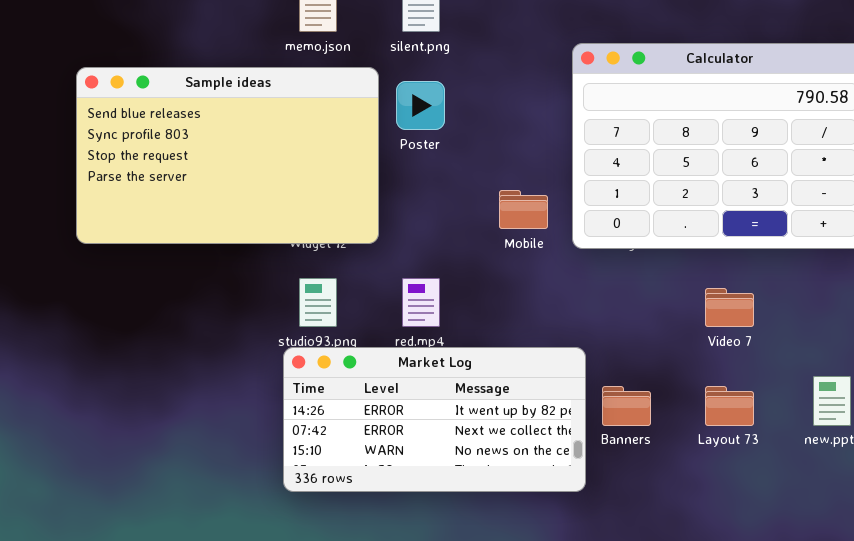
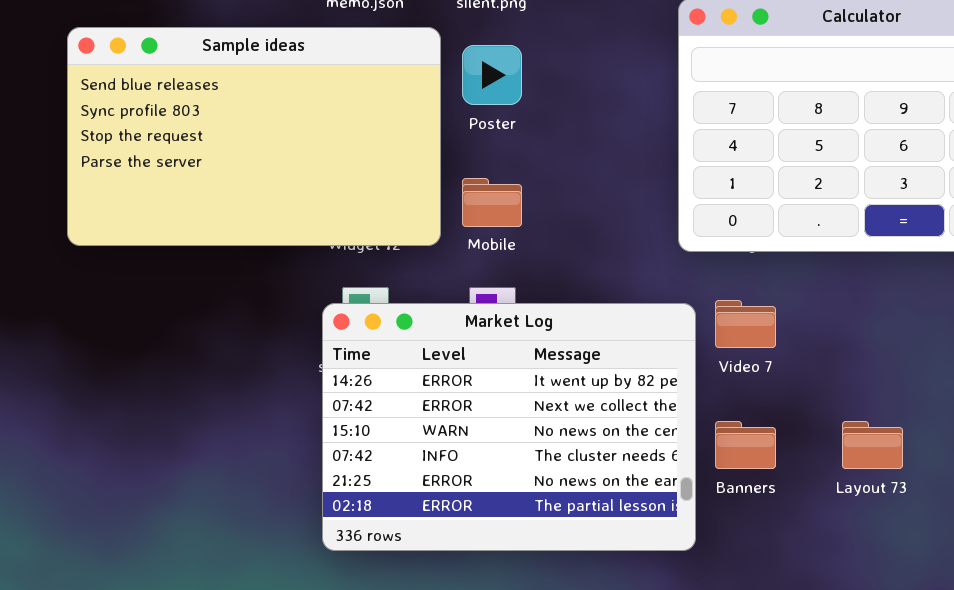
Mobile: [499,190,548,229] -> [462,178,522,227], moved
Video 7: [705,288,754,327] -> [715,300,776,348], moved
Market Log: [283,347,586,492] -> [322,303,696,551], resized

